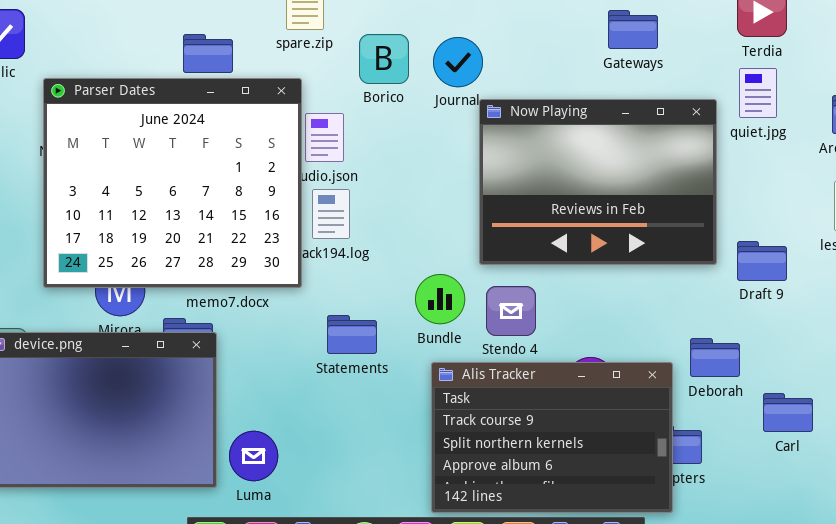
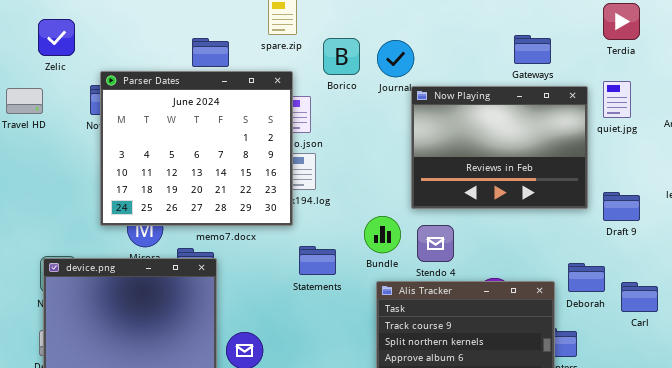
Gateways: [608,10,658,49] -> [514,35,551,64], moved
quiet.jpg: [739,68,777,118] -> [603,81,631,118], moved
Parser Dates: [43,78,302,288] -> [100,71,293,226], moved
Carl: [763,393,813,432] -> [621,282,658,312], moved

